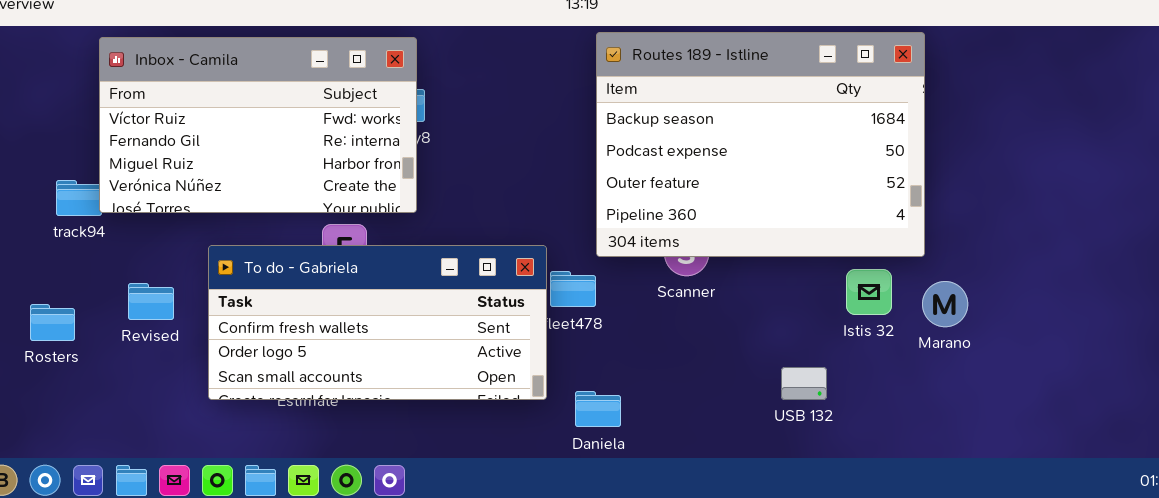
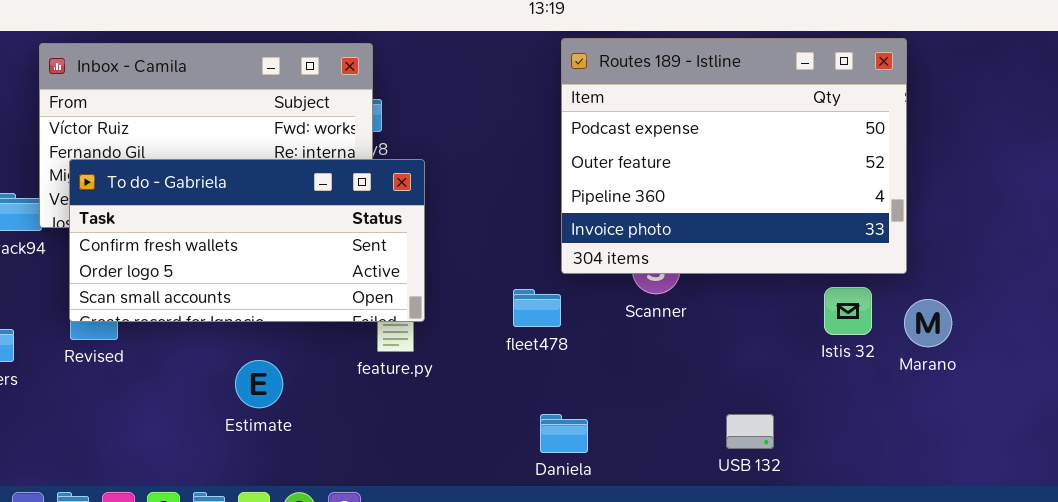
Routes 189 - Istline: [596,32,925,257] -> [561,38,907,274], scrolled down 1 row
To do - Gabriela: [208,245,547,400] -> [69,159,425,322], moved
USB 132: [781,367,827,400] -> [726,414,774,449], moved

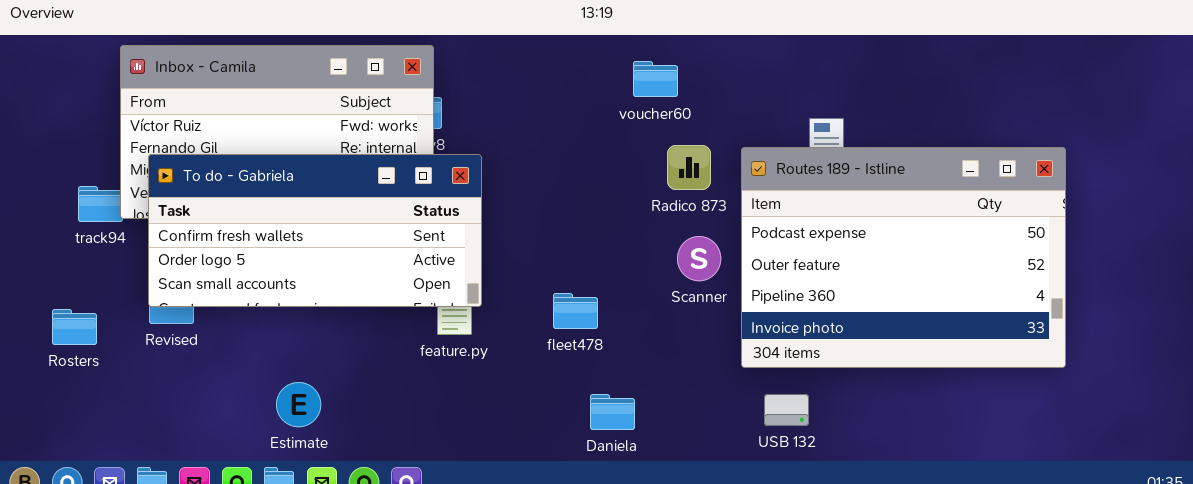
Routes 189 - Istline: [561,38,907,274] -> [741,147,1066,368], moved
fleet478: [513,289,561,327] -> [553,293,598,329], moved
Estimate: [235,360,283,408] -> [276,382,321,427], moved

